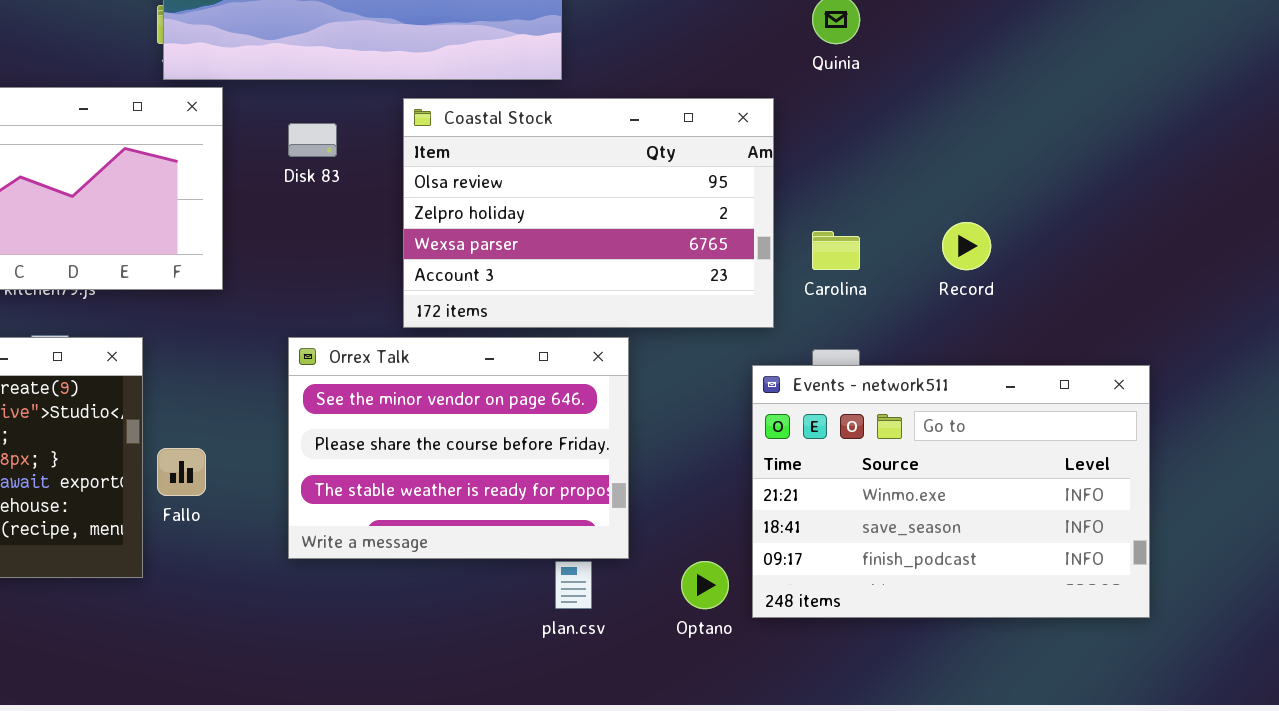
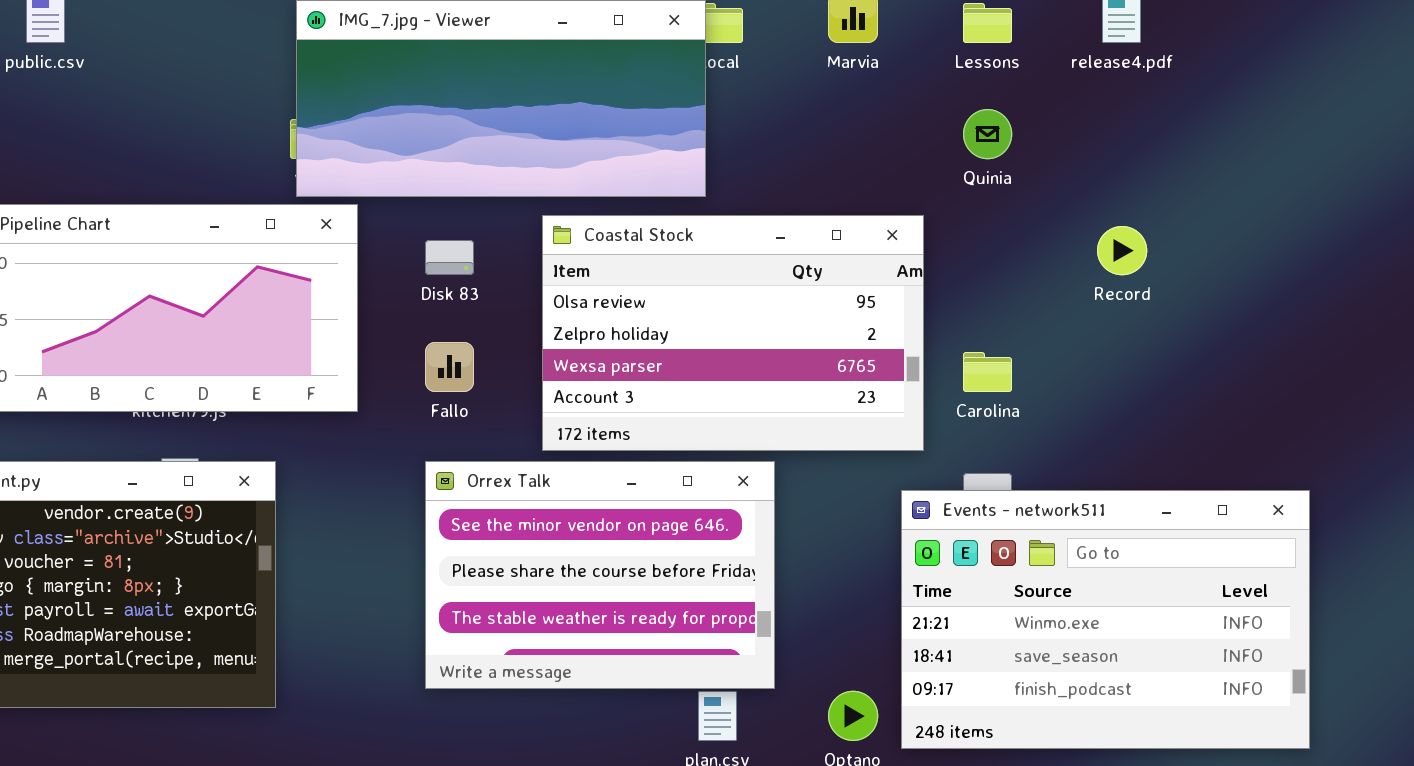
Record: [942,222,991,270] -> [1097,226,1147,275], moved
Fallo: [157,448,206,496] -> [425,342,474,392], moved

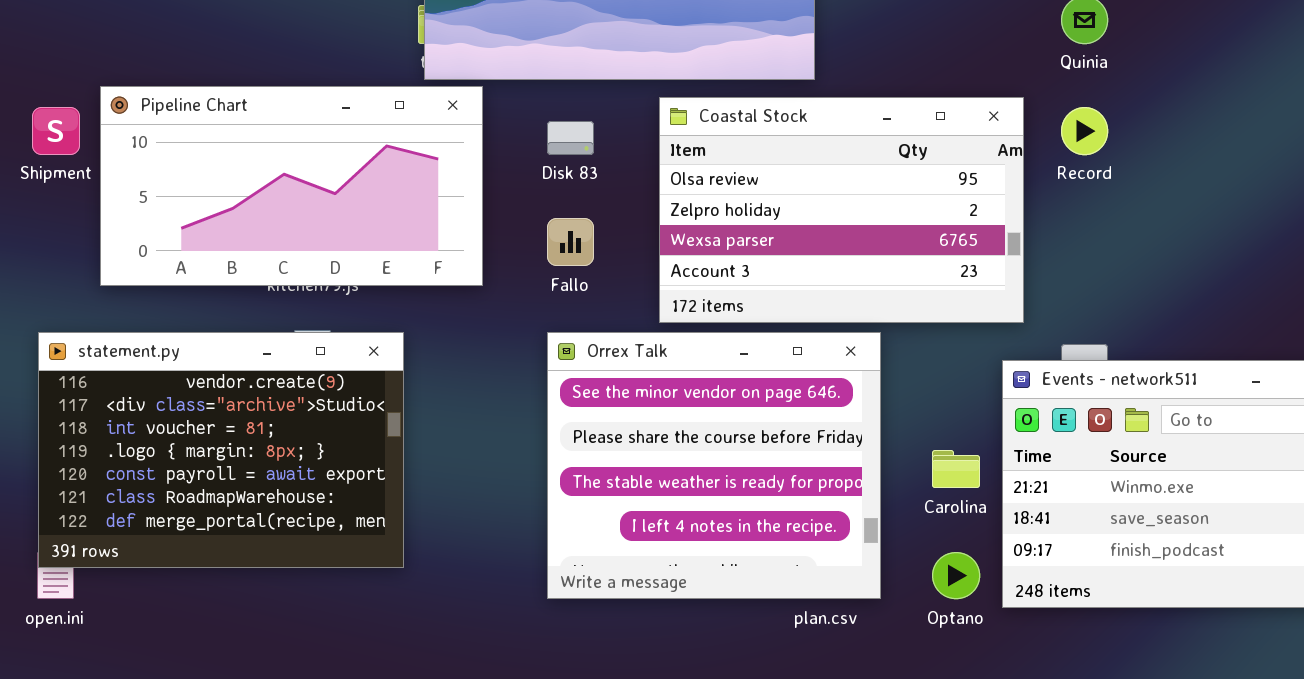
Record: [1097,226,1147,275] -> [1061,107,1108,155], moved
Carolina: [963,352,1012,392] -> [932,450,980,488], moved
Orrex Talk: [425,461,775,689] -> [547,332,881,599], resized

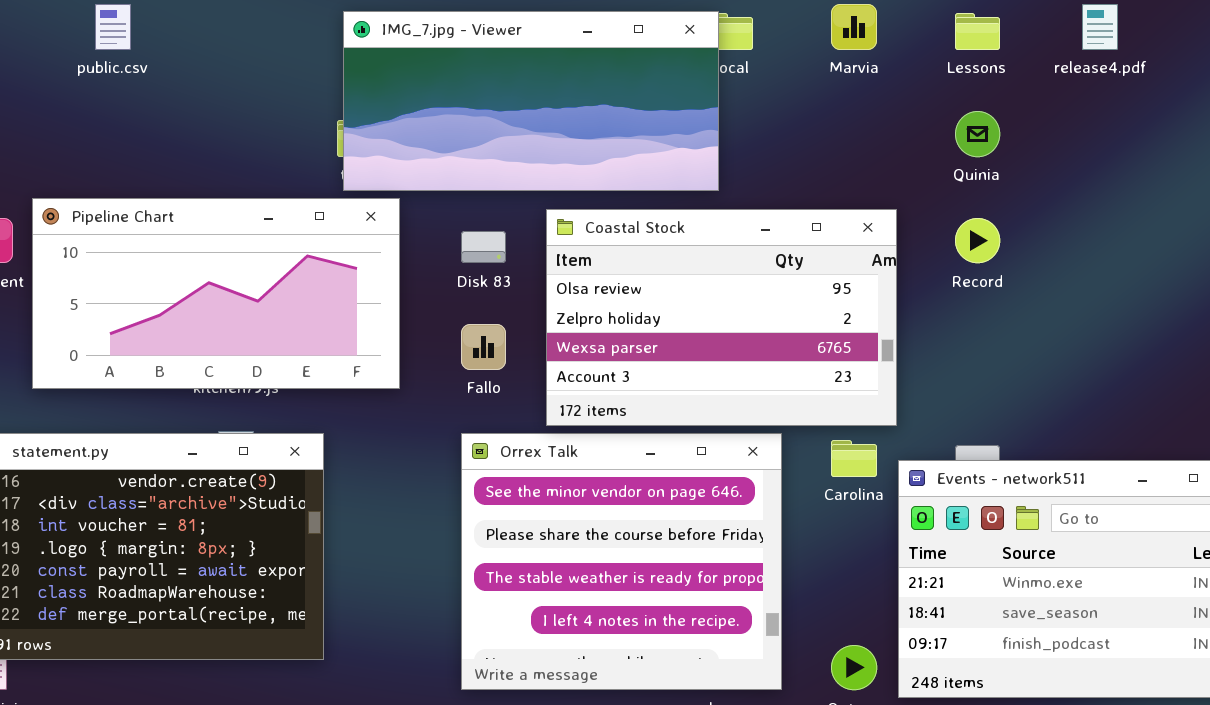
Coastal Stock: [659,97,1024,323] -> [546,209,897,426], moved
Carolina: [932,450,980,488] -> [831,440,877,477], moved

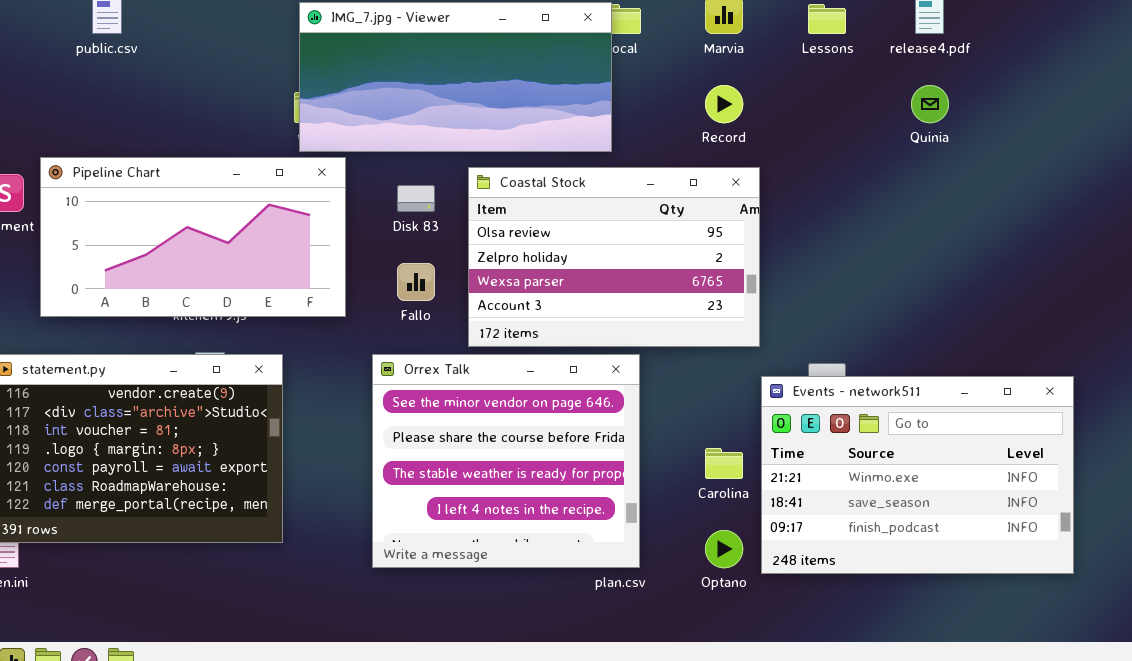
Quinia: [955,111,1000,157] -> [911,85,949,123], moved
Record: [955,218,1000,263] -> [705,85,743,123], moved
Orrex Talk: [461,433,782,690] -> [372,354,640,568], moved
Carolina: [831,440,877,477] -> [705,448,743,479], moved

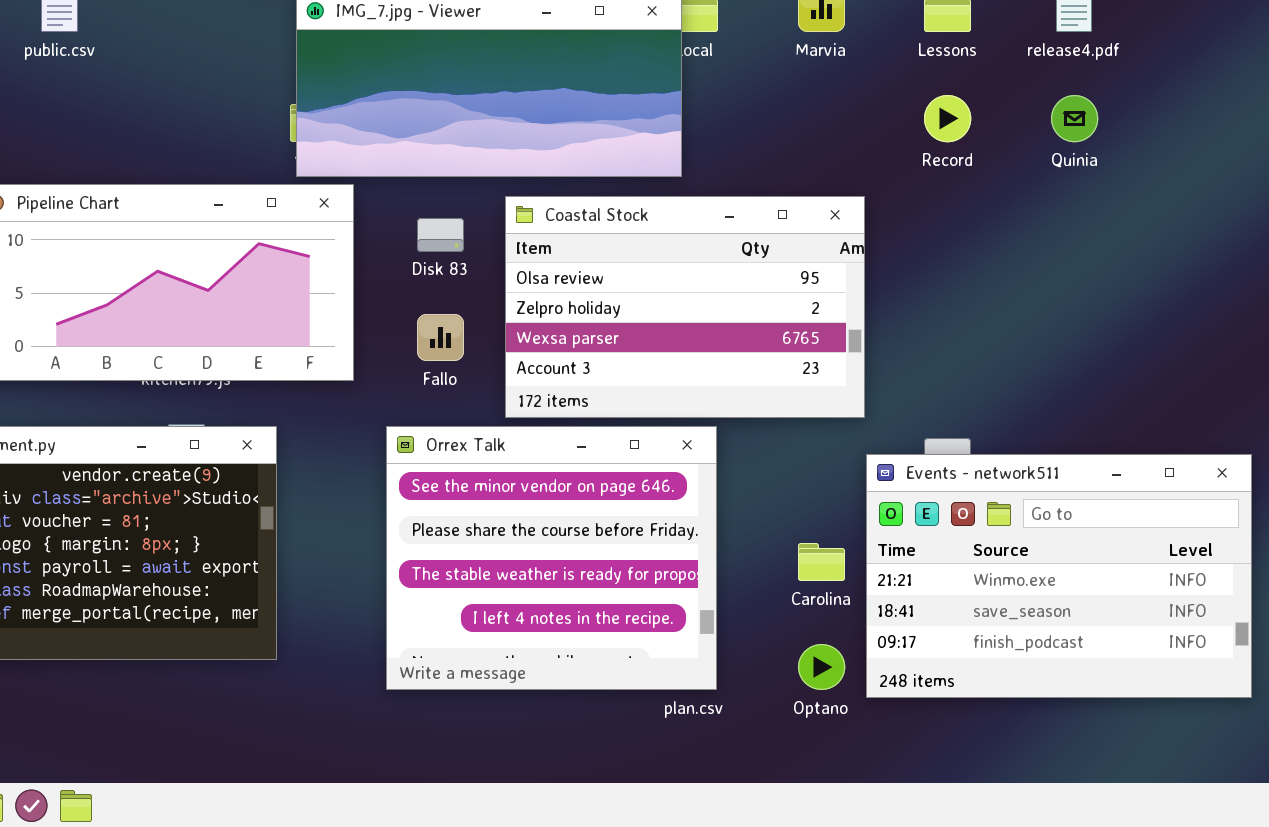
Record: [705,85,743,123] -> [924,95,971,142], moved

